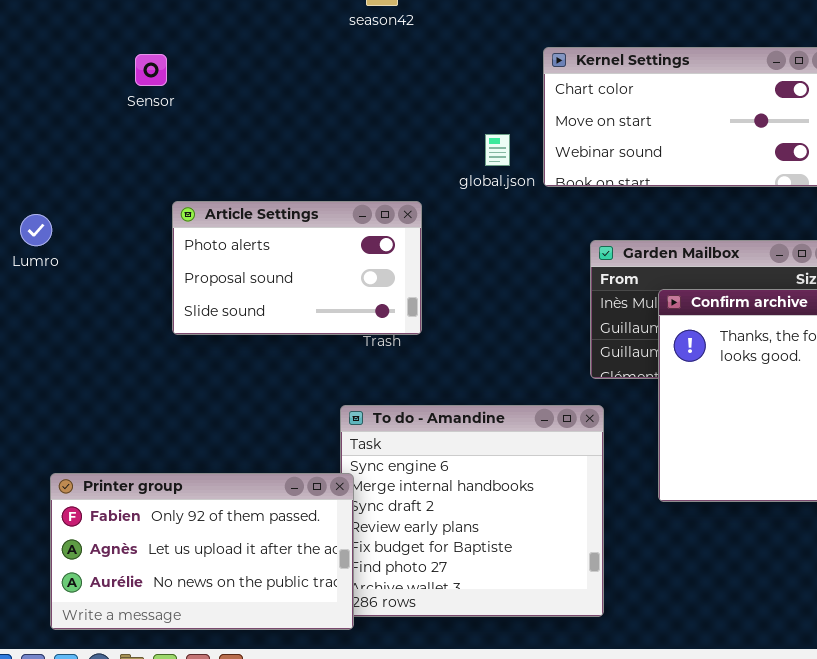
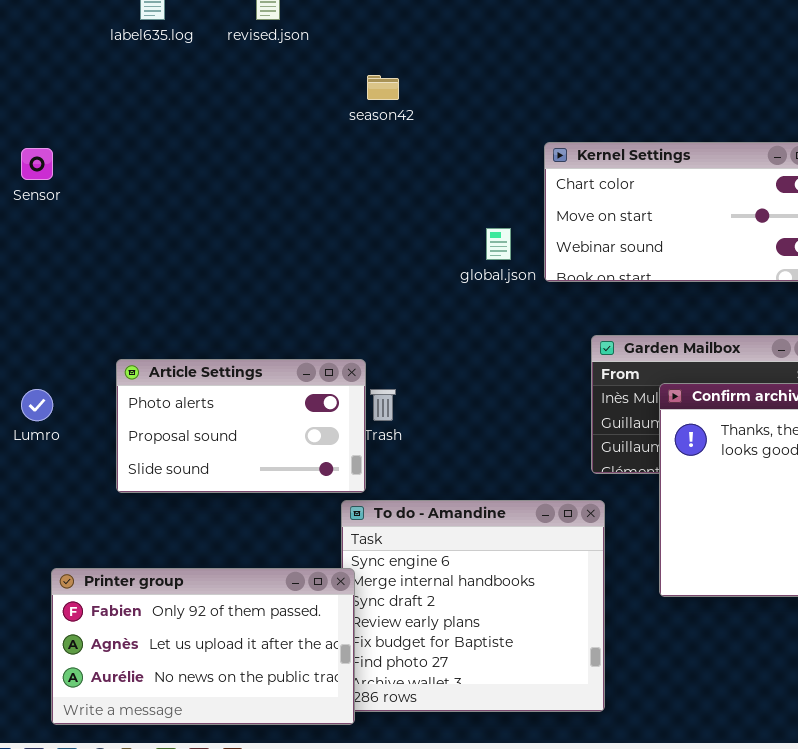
Sensor: [135,54,167,86] -> [21,148,53,180], moved
Article Settings: [172,201,422,335] -> [116,359,366,493], moved
Lumro: [20,214,52,246] -> [21,389,53,421], moved

